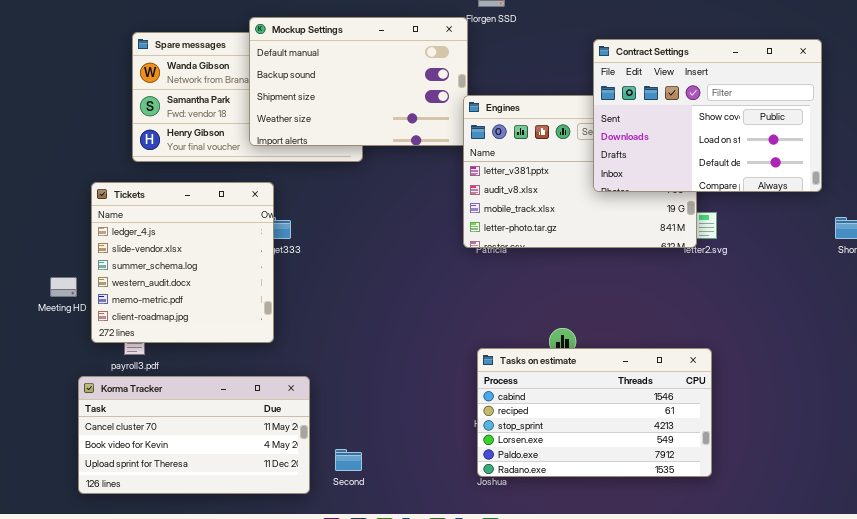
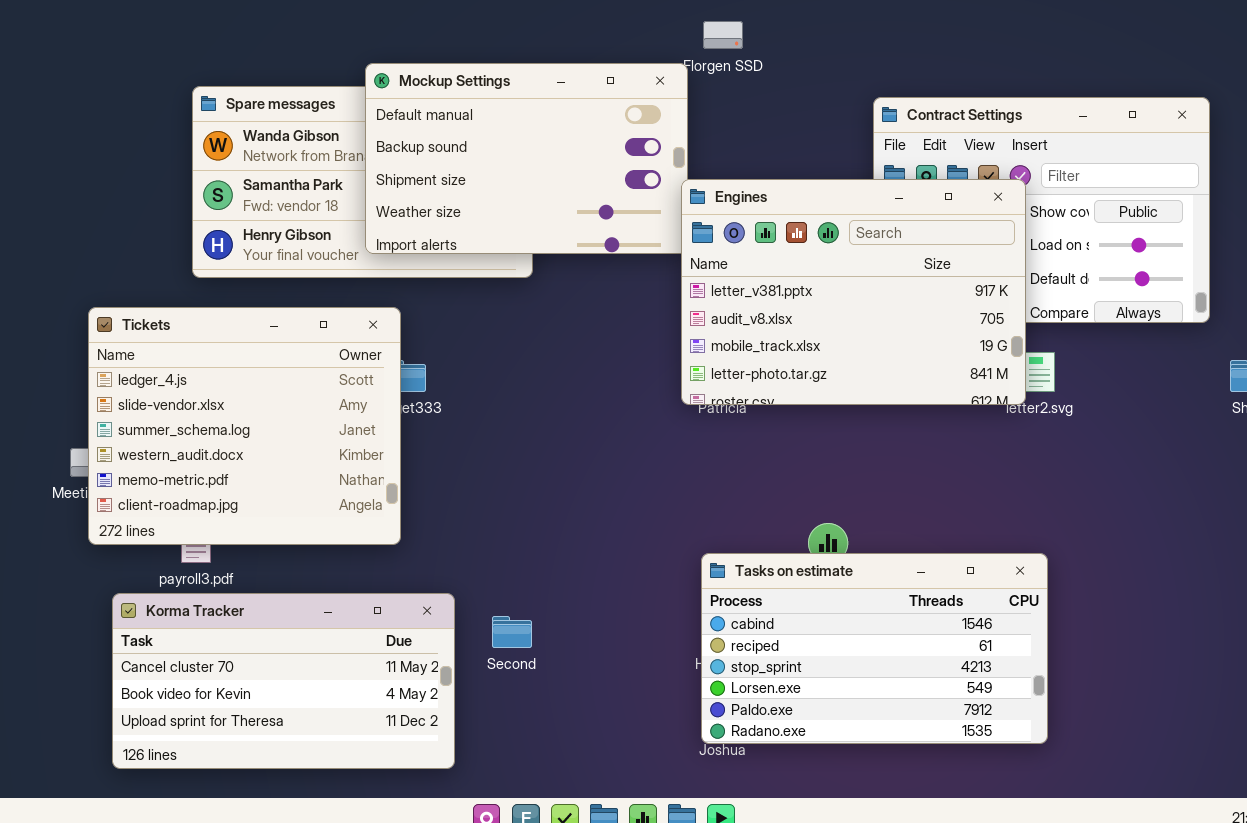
Engines: [463,95,697,248] -> [681,179,1026,405], raised
Tickets: [91,182,274,343] -> [88,307,401,545], resized
Second: [335,449,362,471] -> [492,616,532,648], moved

